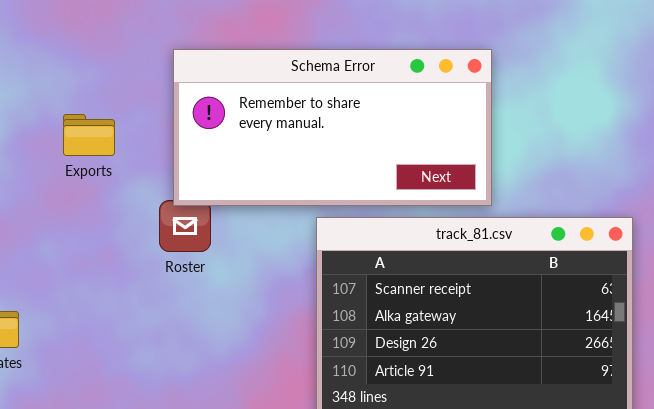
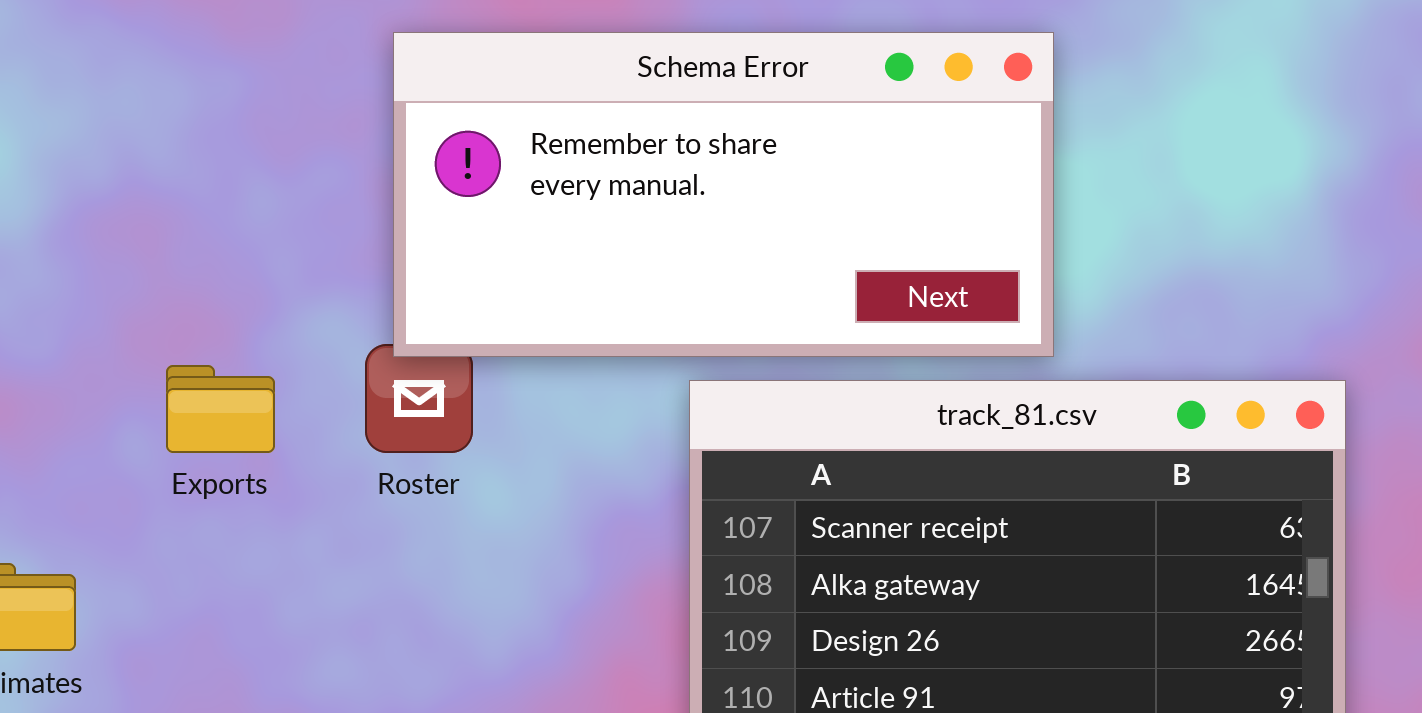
Exports: [63,114,115,156] -> [166,365,275,453], moved

